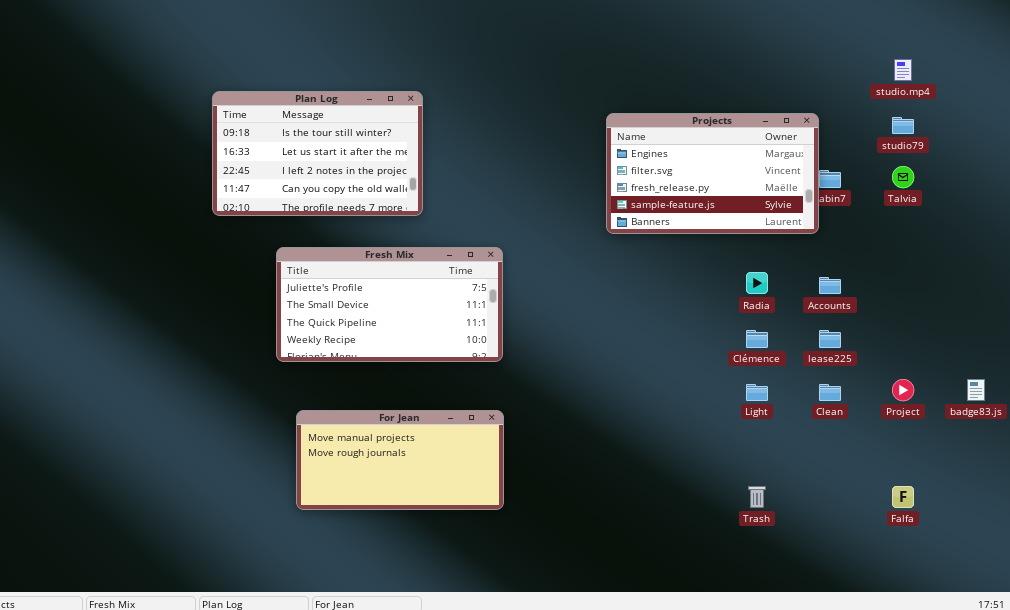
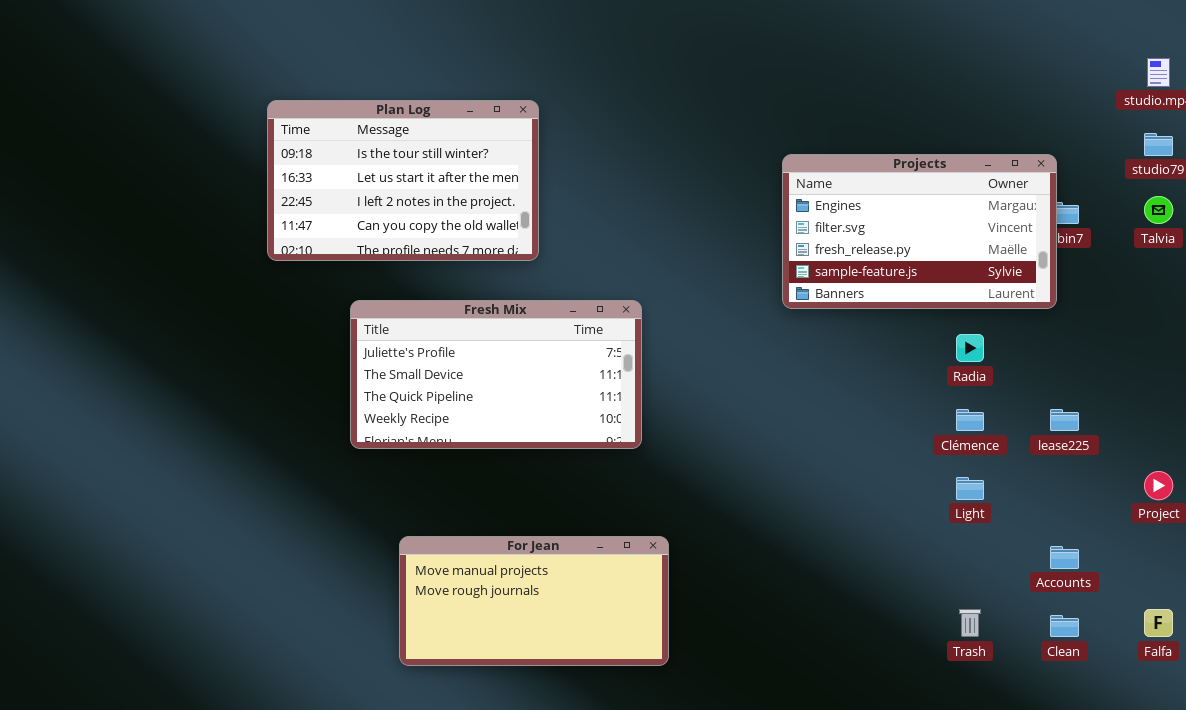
Projects: [606,113,819,234] -> [782,154,1057,309], moved
Accounts: [819,277,841,294] -> [1050,546,1079,569], moved
Clean: [819,384,841,401] -> [1050,615,1079,637], moved
For Jean: [296,410,504,510] -> [399,536,669,666], moved

